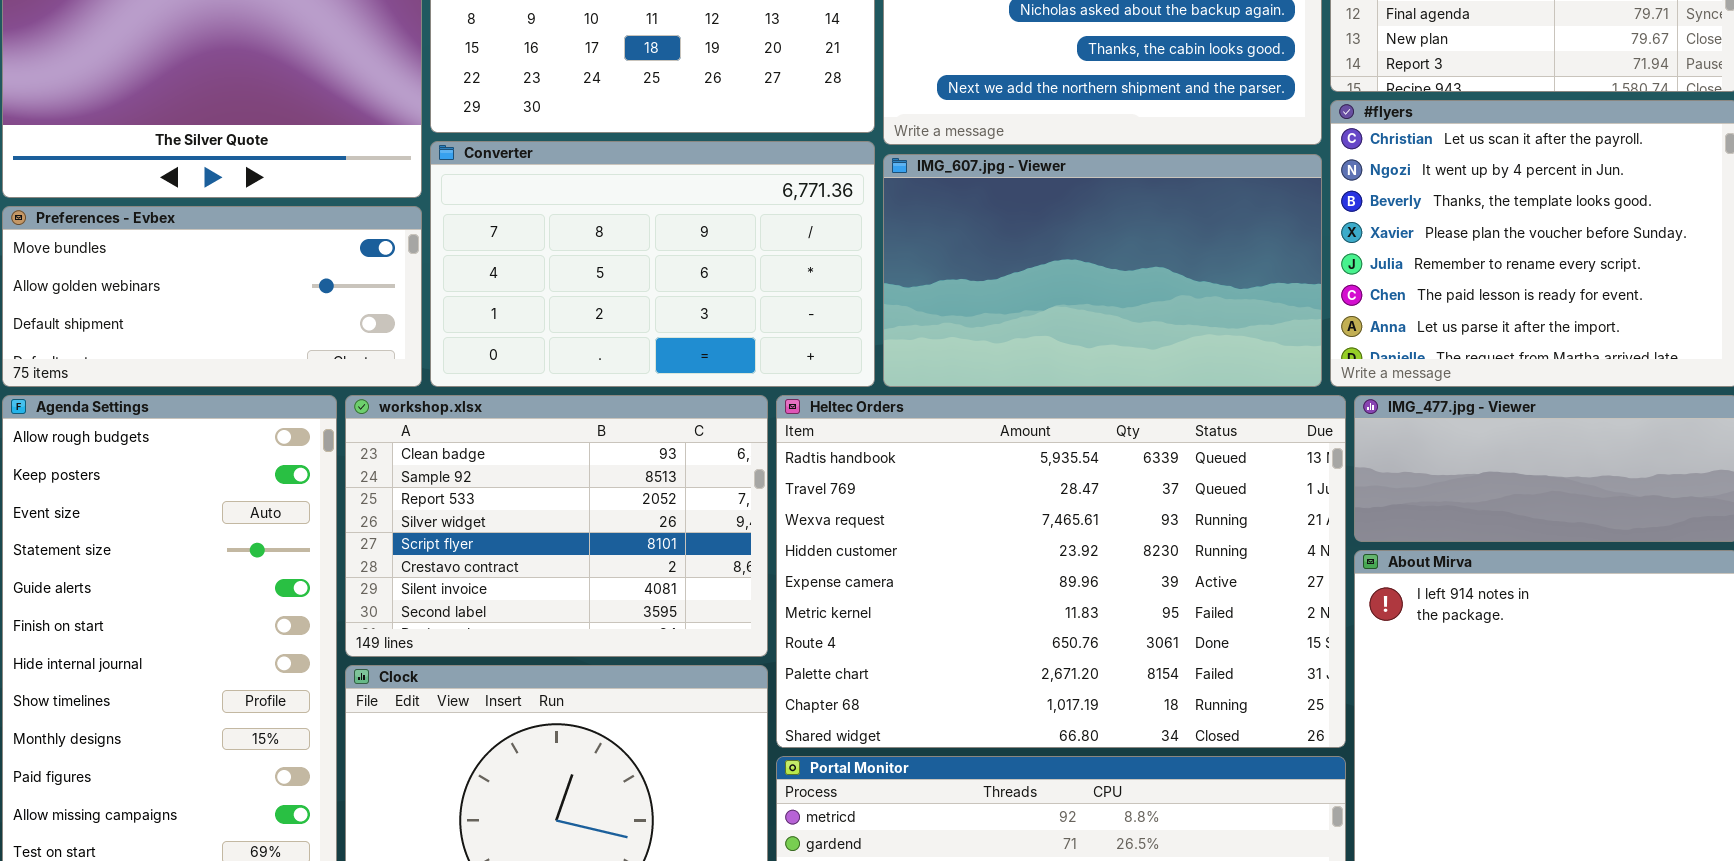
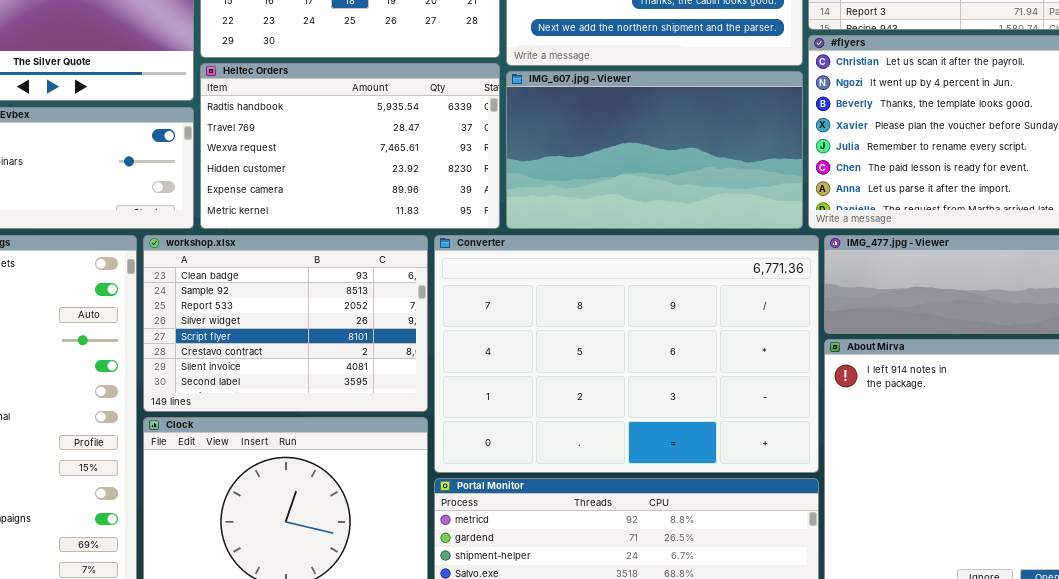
Converter: [430,141,875,387] -> [434,235,819,473], moved, resized
Heltec Orders: [776,395,1346,748] -> [200,63,500,229], moved, resized

